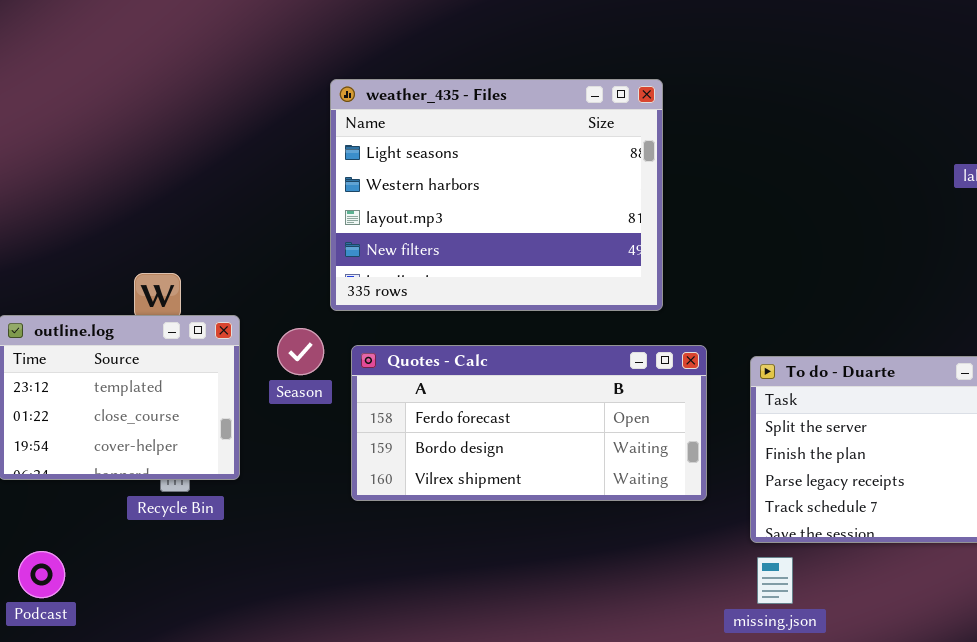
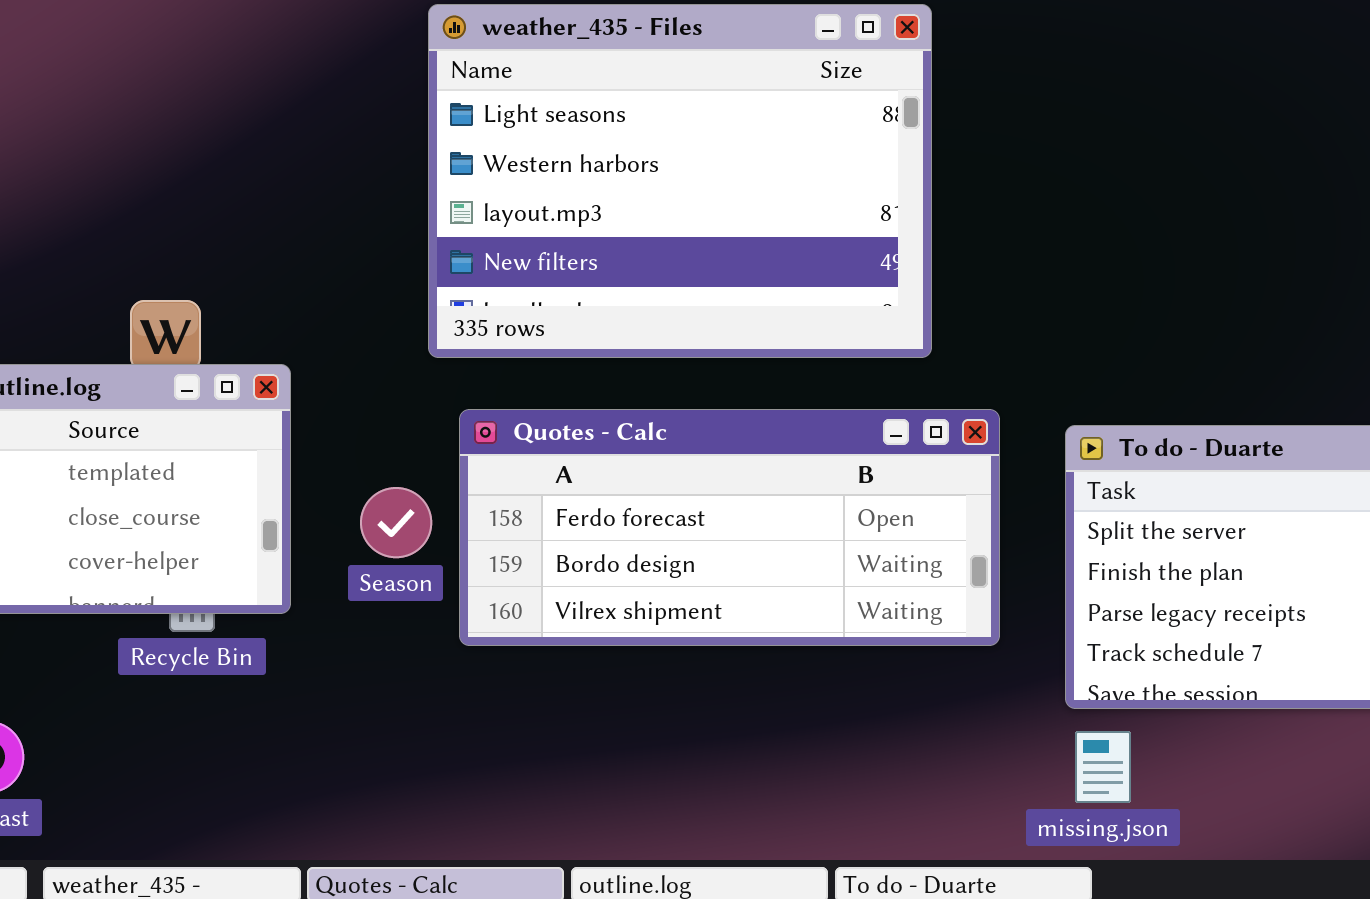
Season: [277,328,324,375] -> [360,487,432,558], moved

